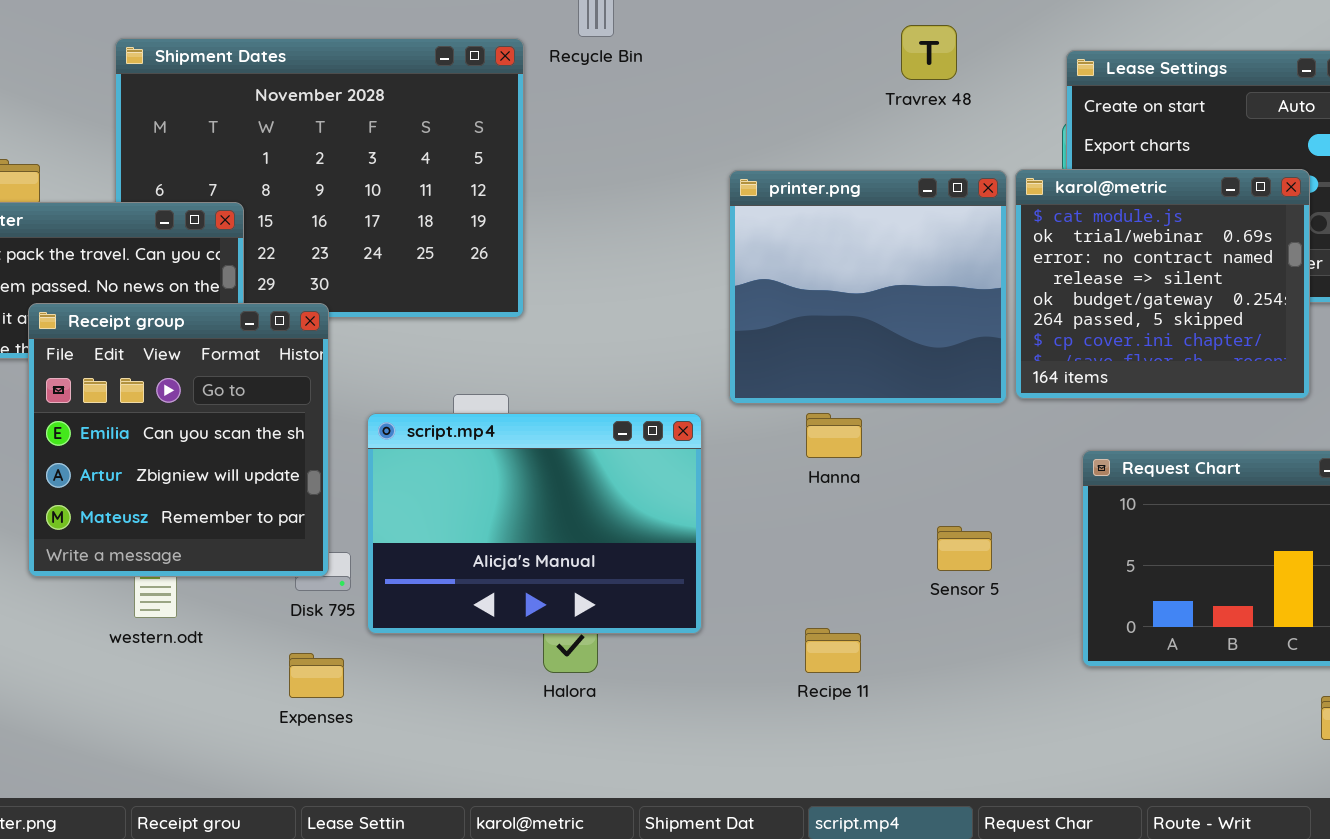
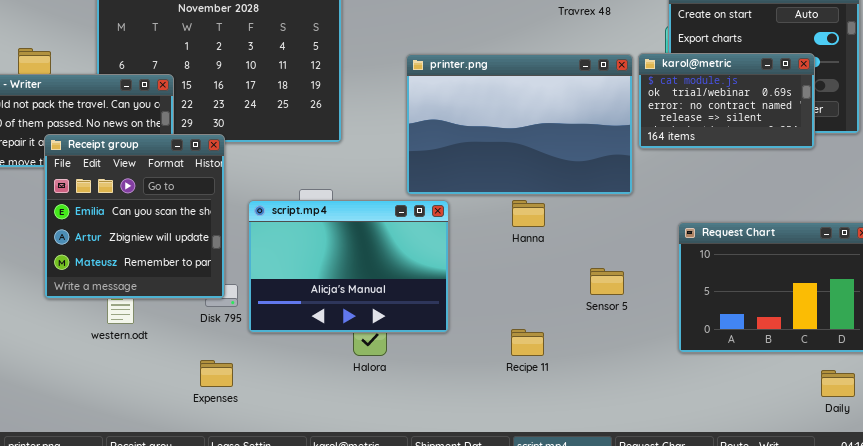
karol@metric: [1015,169,1310,399] -> [638,53,815,149], resized
printer.png: [729,170,1007,404] -> [406,54,633,195], resized
Expenses: [289,653,344,698] -> [200,360,233,387], moved

